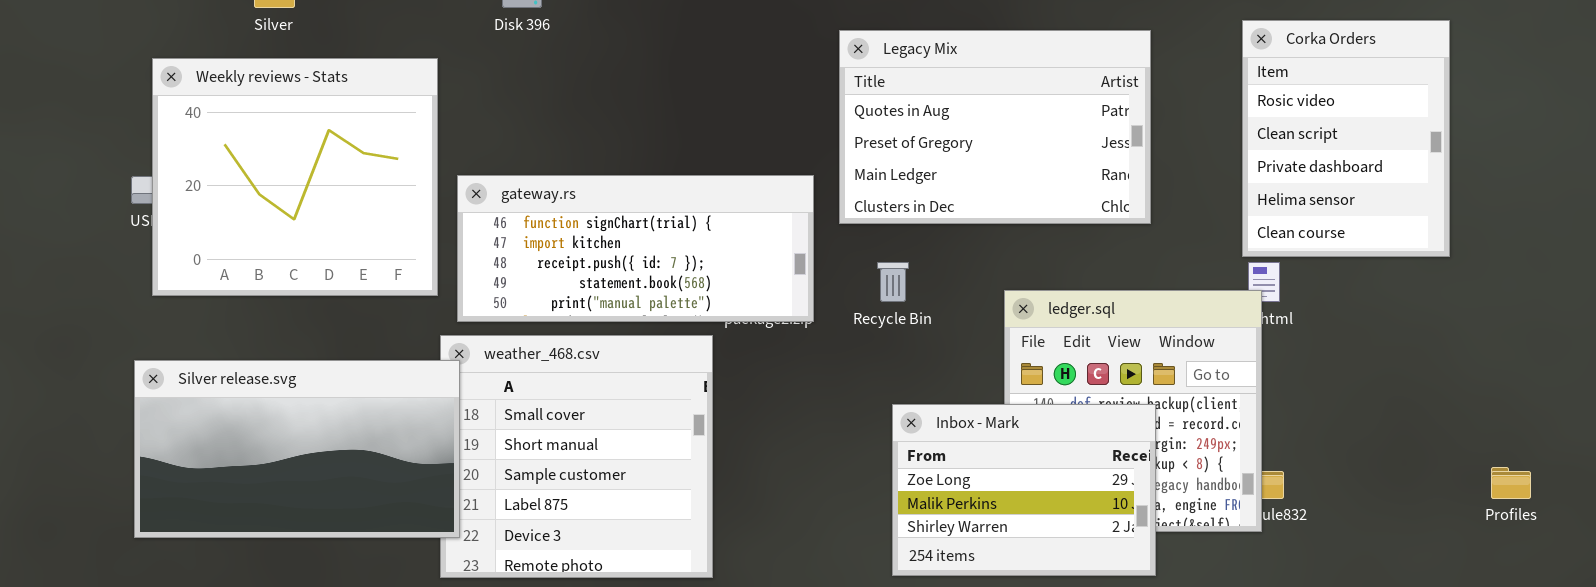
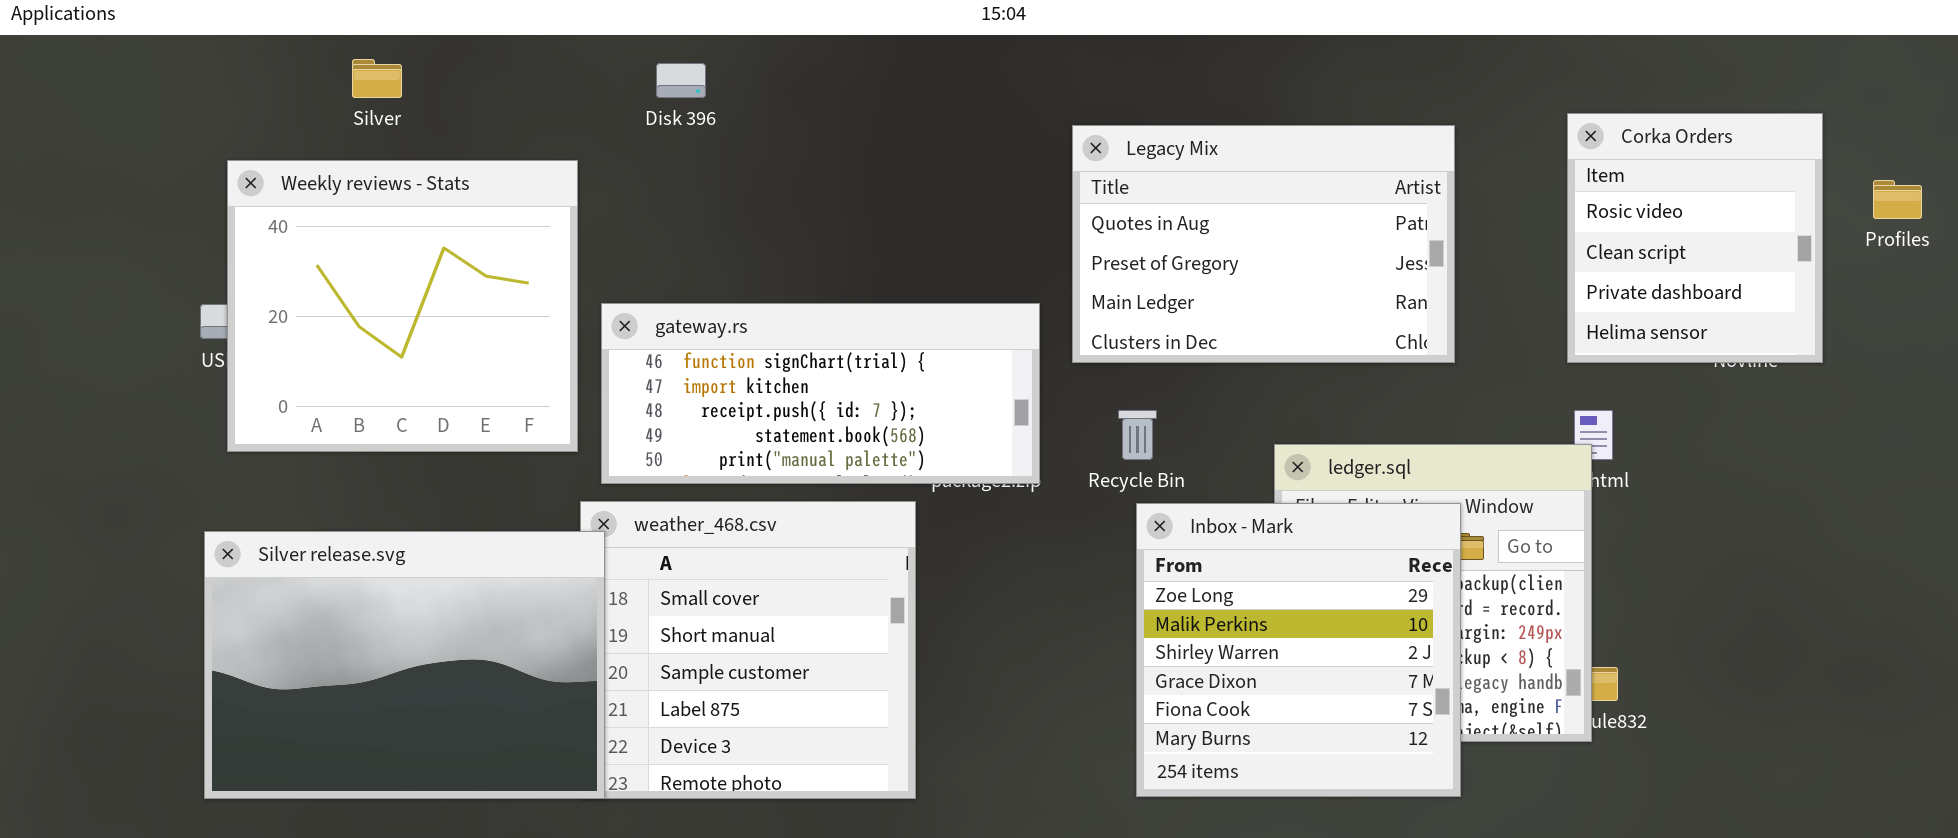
Corka Orders: [1242,20,1450,257] -> [1567,113,1823,363], resized
Silver release.svg: [134,360,460,538] -> [204,531,605,799], resized
Inbox - Mark: [892,404,1156,576] -> [1136,503,1461,797], resized
Profiles: [1491,467,1531,499] -> [1873,180,1922,219], moved

